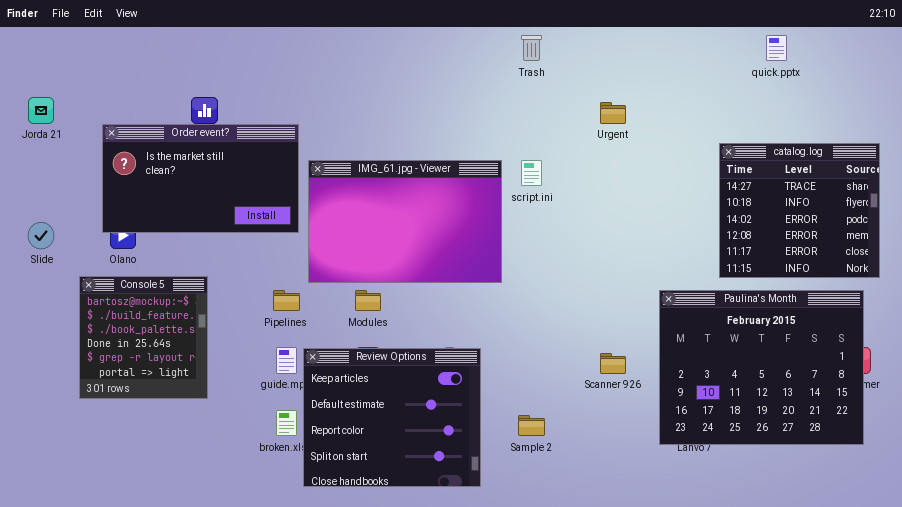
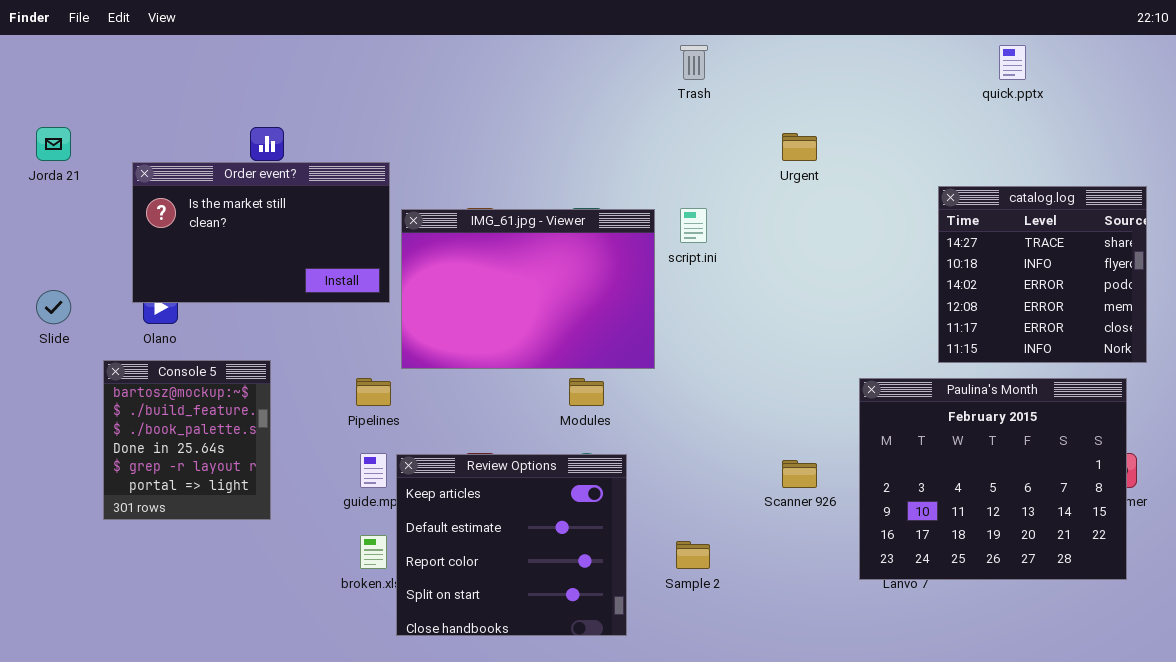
Modules: [355,290,381,311] -> [569,378,604,406], moved

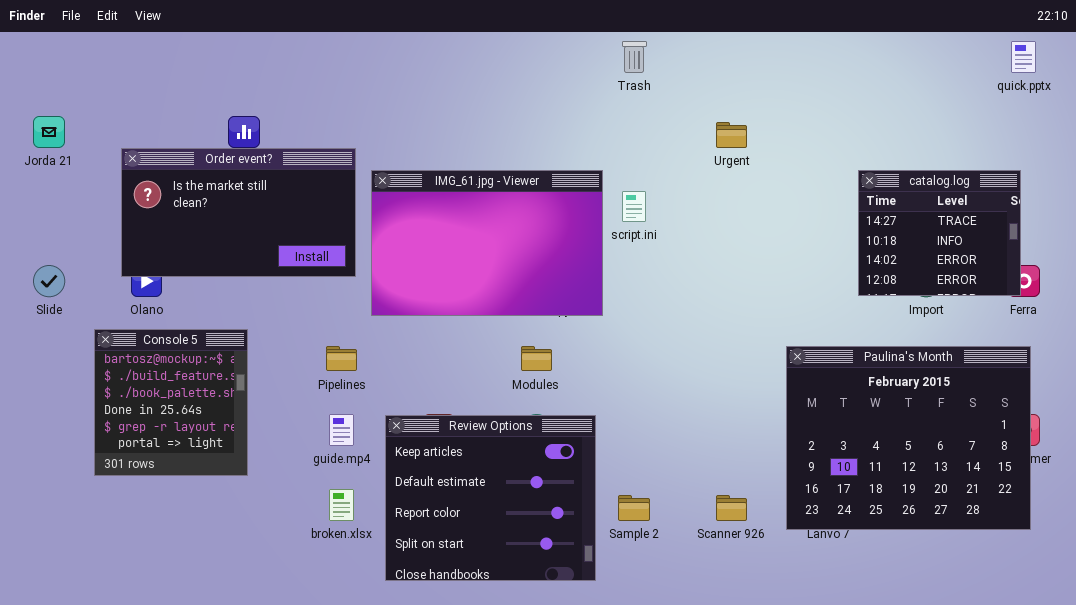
quick.pptx: [999,45,1026,80] -> [1011,41,1036,73], moved
catalog.log: [938,186,1147,363] -> [858,170,1021,296], resized
IMG_61.jpg - Viewer: [401,209,655,369] -> [371,170,603,316], moved
Review Options: [396,454,627,636] -> [385,415,596,581], moved
Scanner 926: [782,460,817,488] -> [716,495,747,521], moved

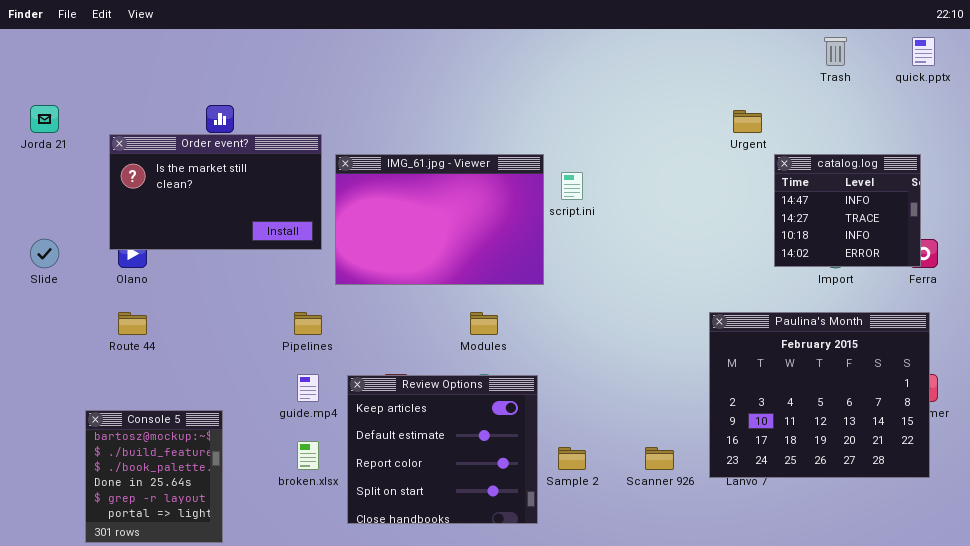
Trash: [622,41,647,73] -> [824,37,847,66], moved
Urgent: [716,122,747,148] -> [733,110,762,133], moved
catalog.log: [858,170,1021,296] -> [774,154,921,267], scrolled up 1 row
Console 5: [94,329,248,476] -> [85,410,223,543], moved

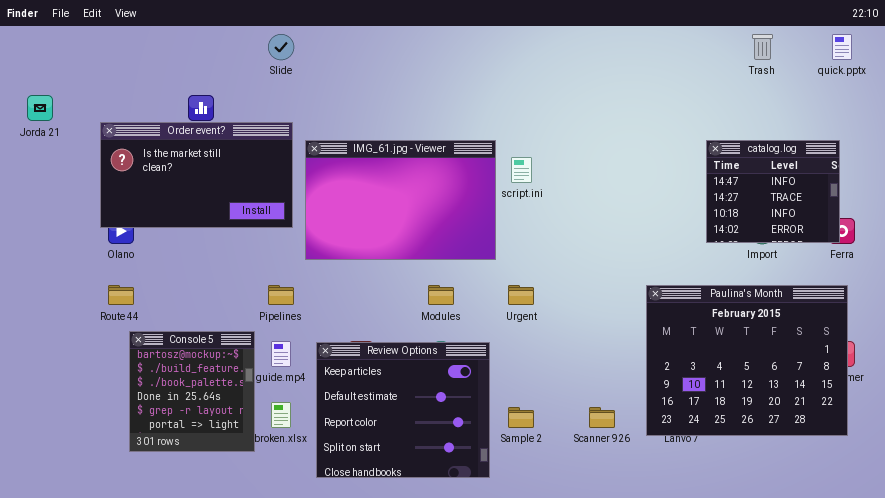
Urgent: [733,110,762,133] -> [508,285,534,305], moved
Slide: [30,239,59,268] -> [268,34,294,60], moved
Console 5: [85,410,223,543] -> [129,331,255,452], moved

